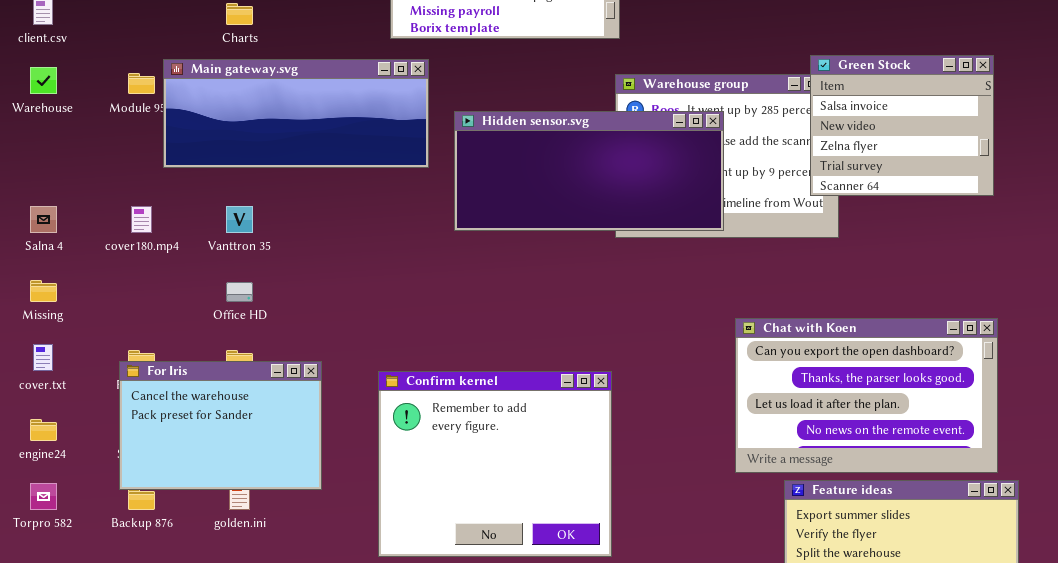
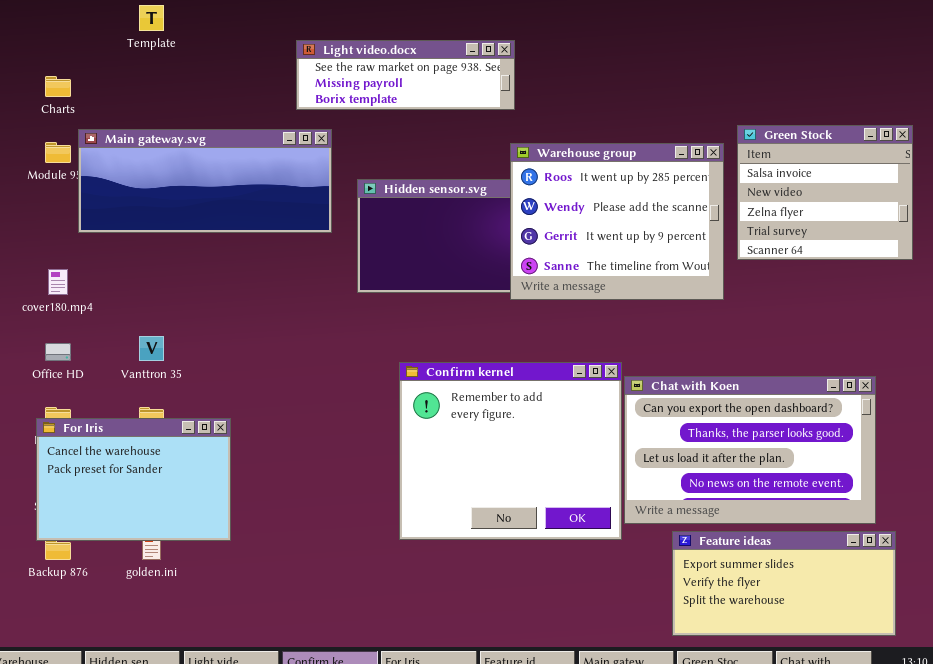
Charts: [226,3,253,25] -> [45,76,71,97], moved
Green Stock: [810,55,994,196] -> [737,125,913,260], moved
Warehouse group: [615,74,839,238] -> [510,143,724,300], raised
Vanttron 35: [226,206,253,233] -> [139,336,164,361], moved
Office HD: [226,282,253,302] -> [45,343,71,361], moved
Confirm kernel: [378,371,612,557] -> [399,362,622,540], moved

